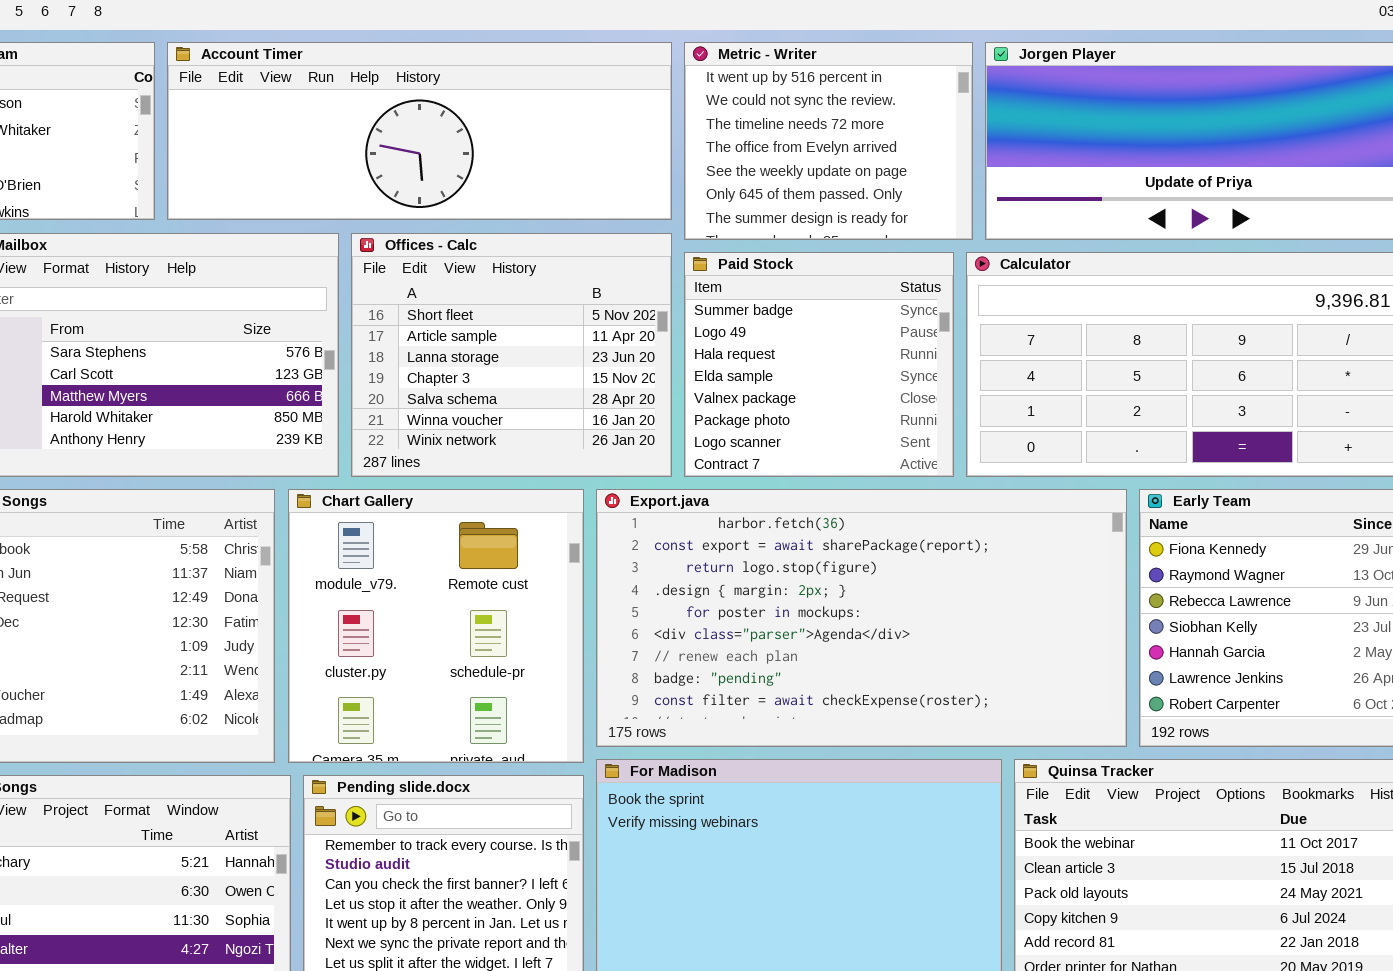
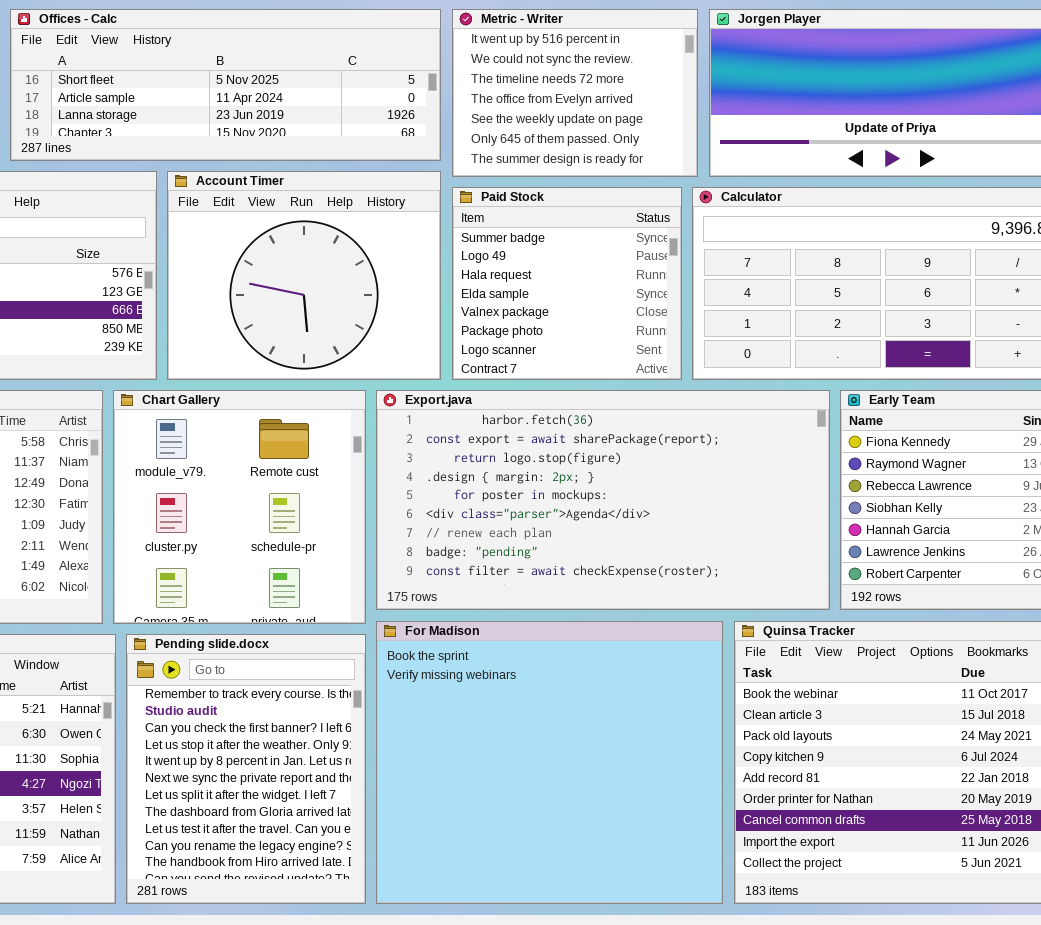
Account Timer: [167,42,672,220] -> [167,171,441,380], moved, resized
Offices - Calc: [351,233,672,477] -> [10,9,441,161], moved, resized

